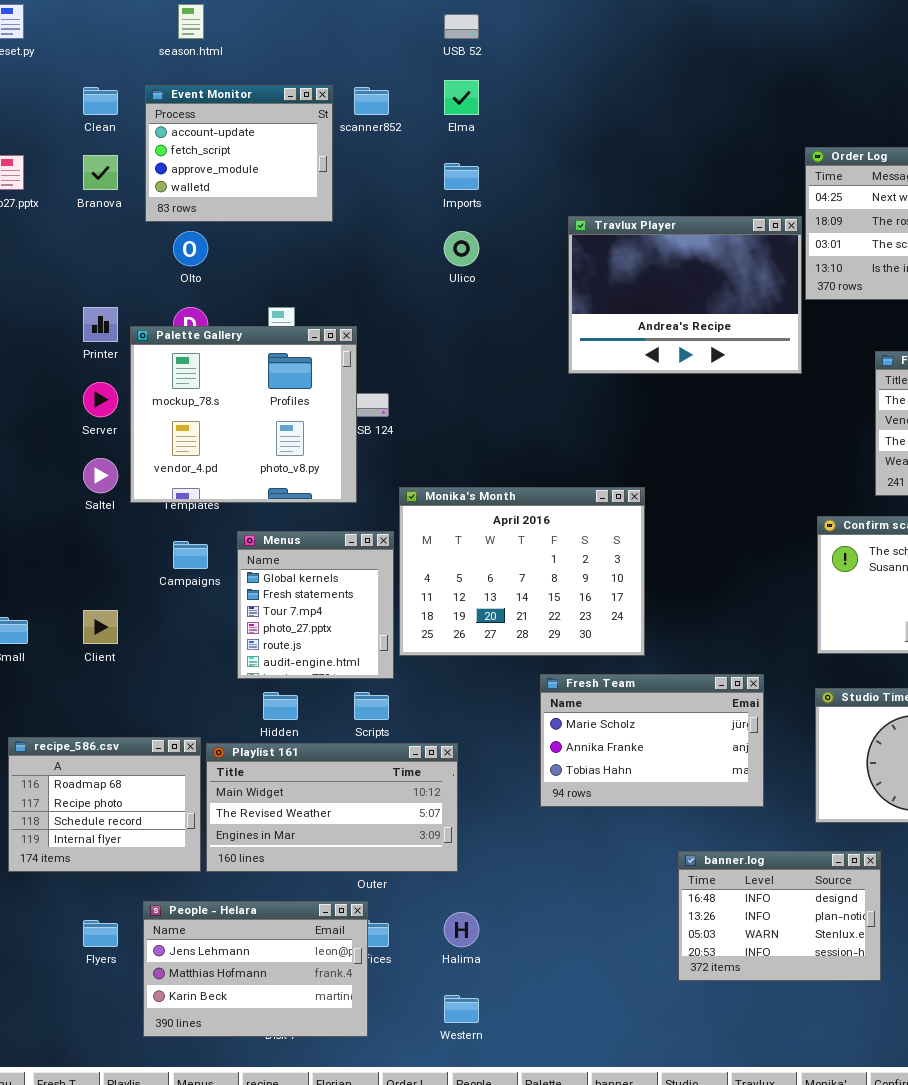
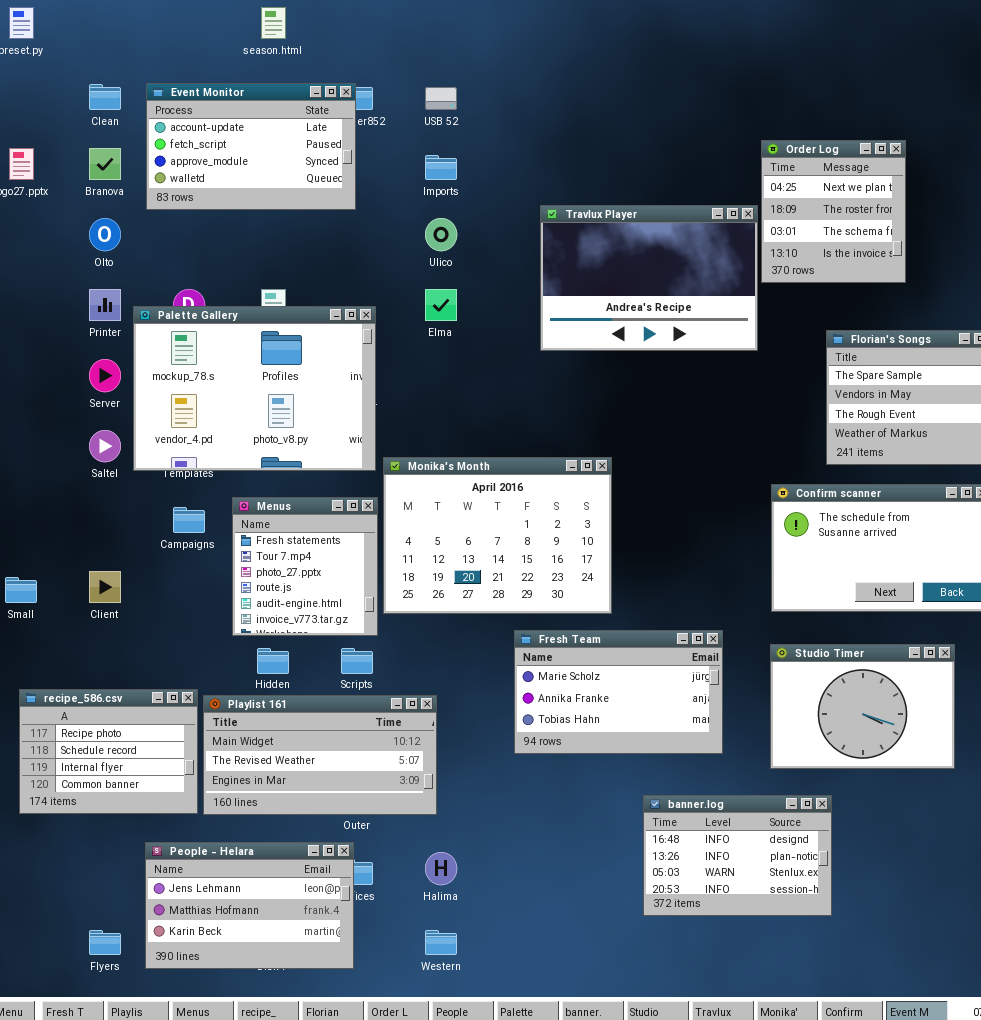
season.html: [178,4,204,39] -> [261,7,286,39], moved
USB 52: [444,14,479,39] -> [425,87,457,110], moved
Elma: [444,80,479,115] -> [425,289,457,321], moved
Event Monitor: [145,85,333,222] -> [146,83,356,210], resized
Olto: [173,231,208,266] -> [89,218,121,251], moved
Palette Gallery: [130,326,357,503] -> [133,306,376,471], resized
Menus: [237,531,394,679] -> [232,497,378,636], scrolled down 1 row
recipe_586.csv: [8,737,201,872] -> [19,689,198,814], scrolled down 1 row
Flyers: [83,920,118,947] -> [89,930,121,955], moved

